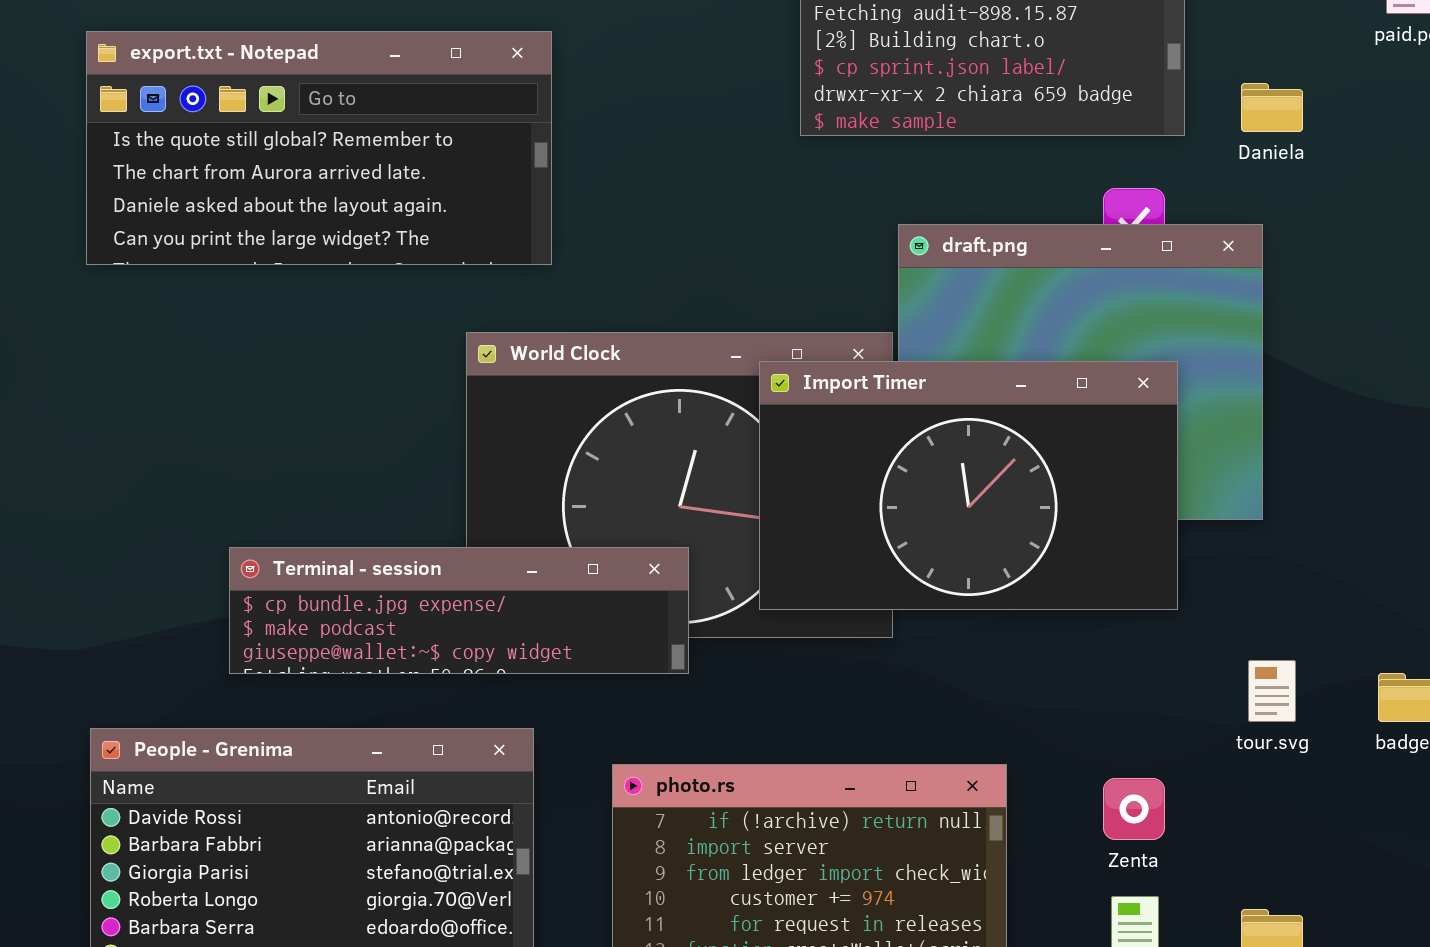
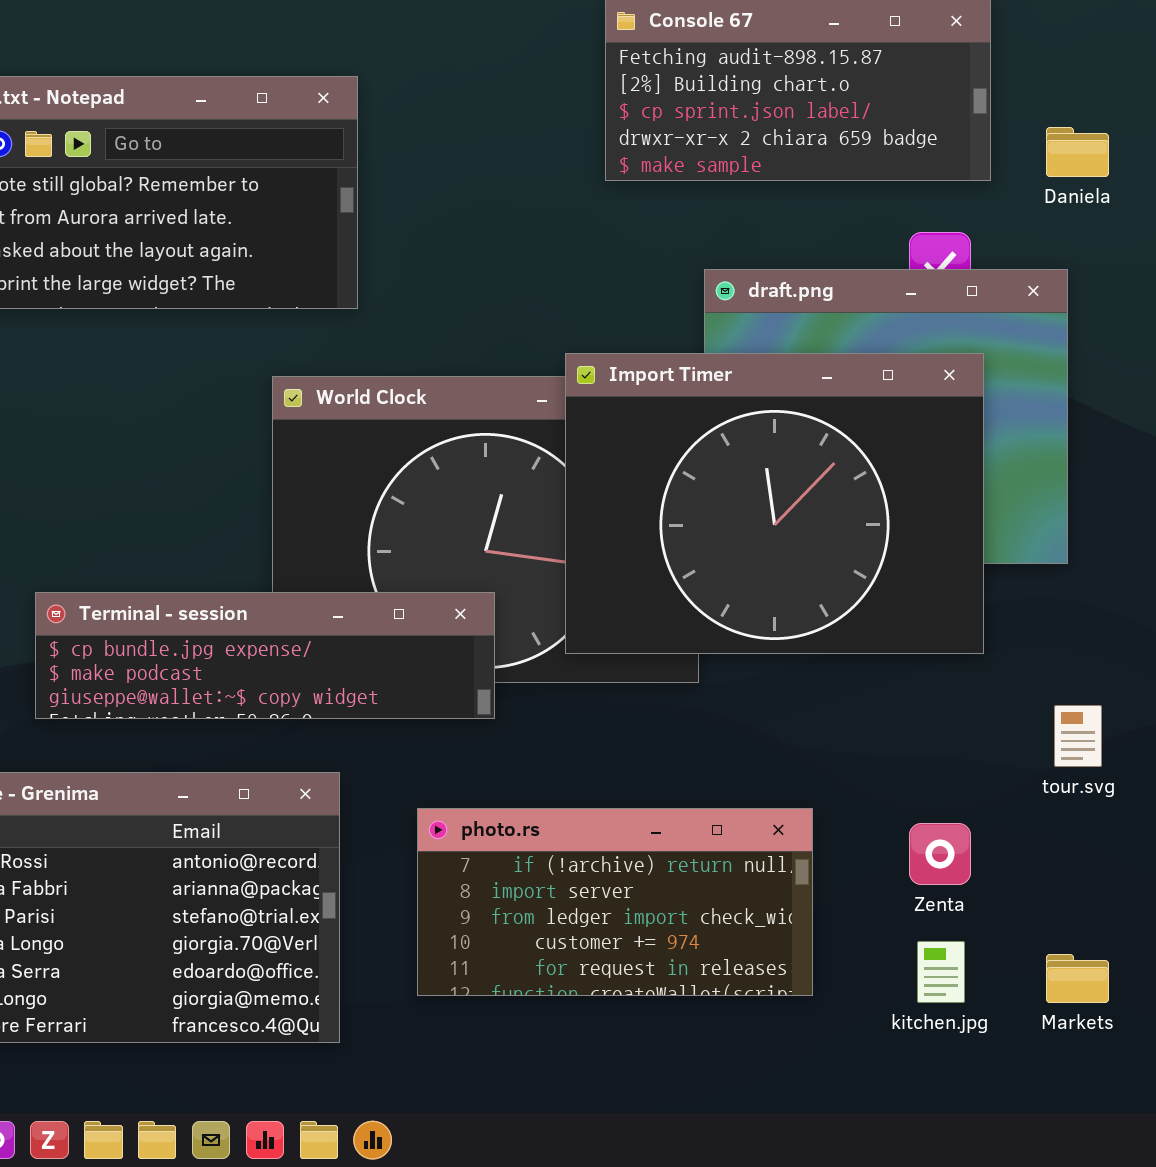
Import Timer: [759,361,1178,610] -> [565,353,984,654], resized

